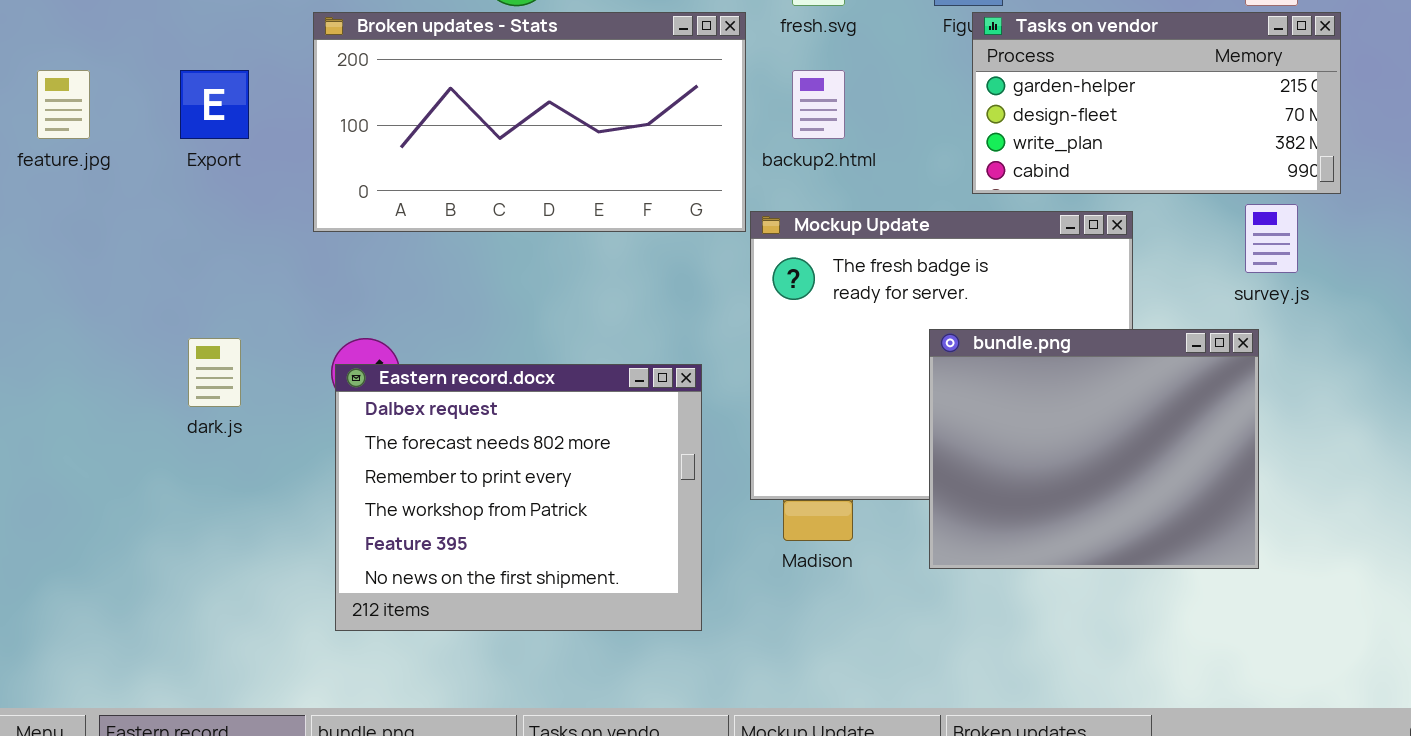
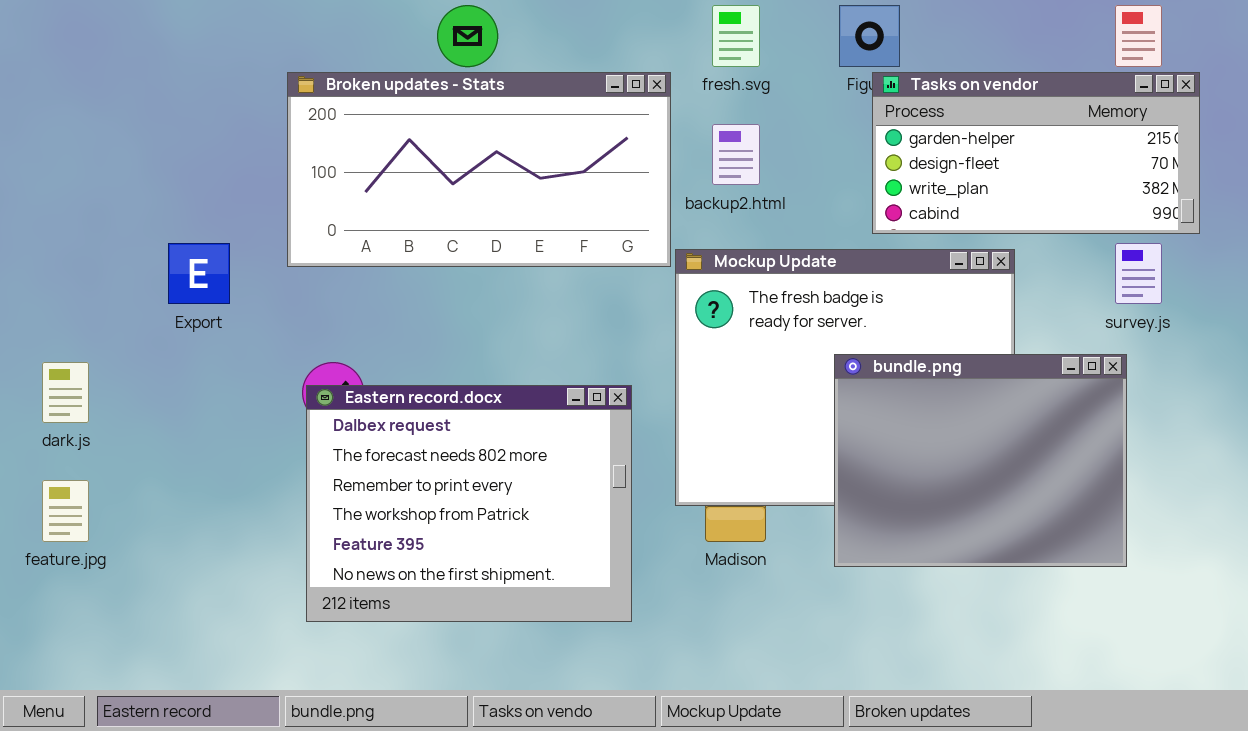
feature.jpg: [37,70,90,139] -> [42,480,89,542], moved
Export: [180,70,249,139] -> [168,243,230,304], moved
dark.js: [188,338,241,407] -> [42,362,89,423], moved

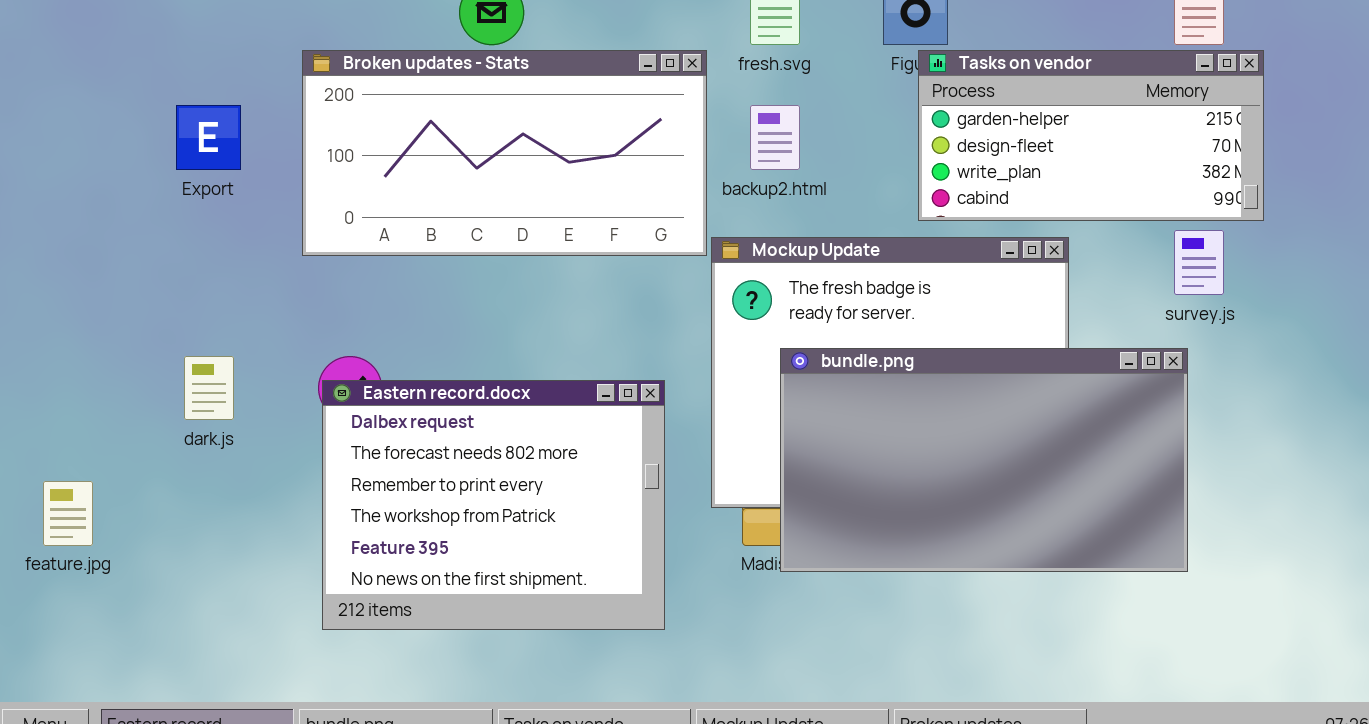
Export: [168,243,230,304] -> [176,105,241,170], moved
bundle.png: [834,354,1127,567] -> [780,348,1188,572], resized
dark.js: [42,362,89,423] -> [184,356,234,420], moved

